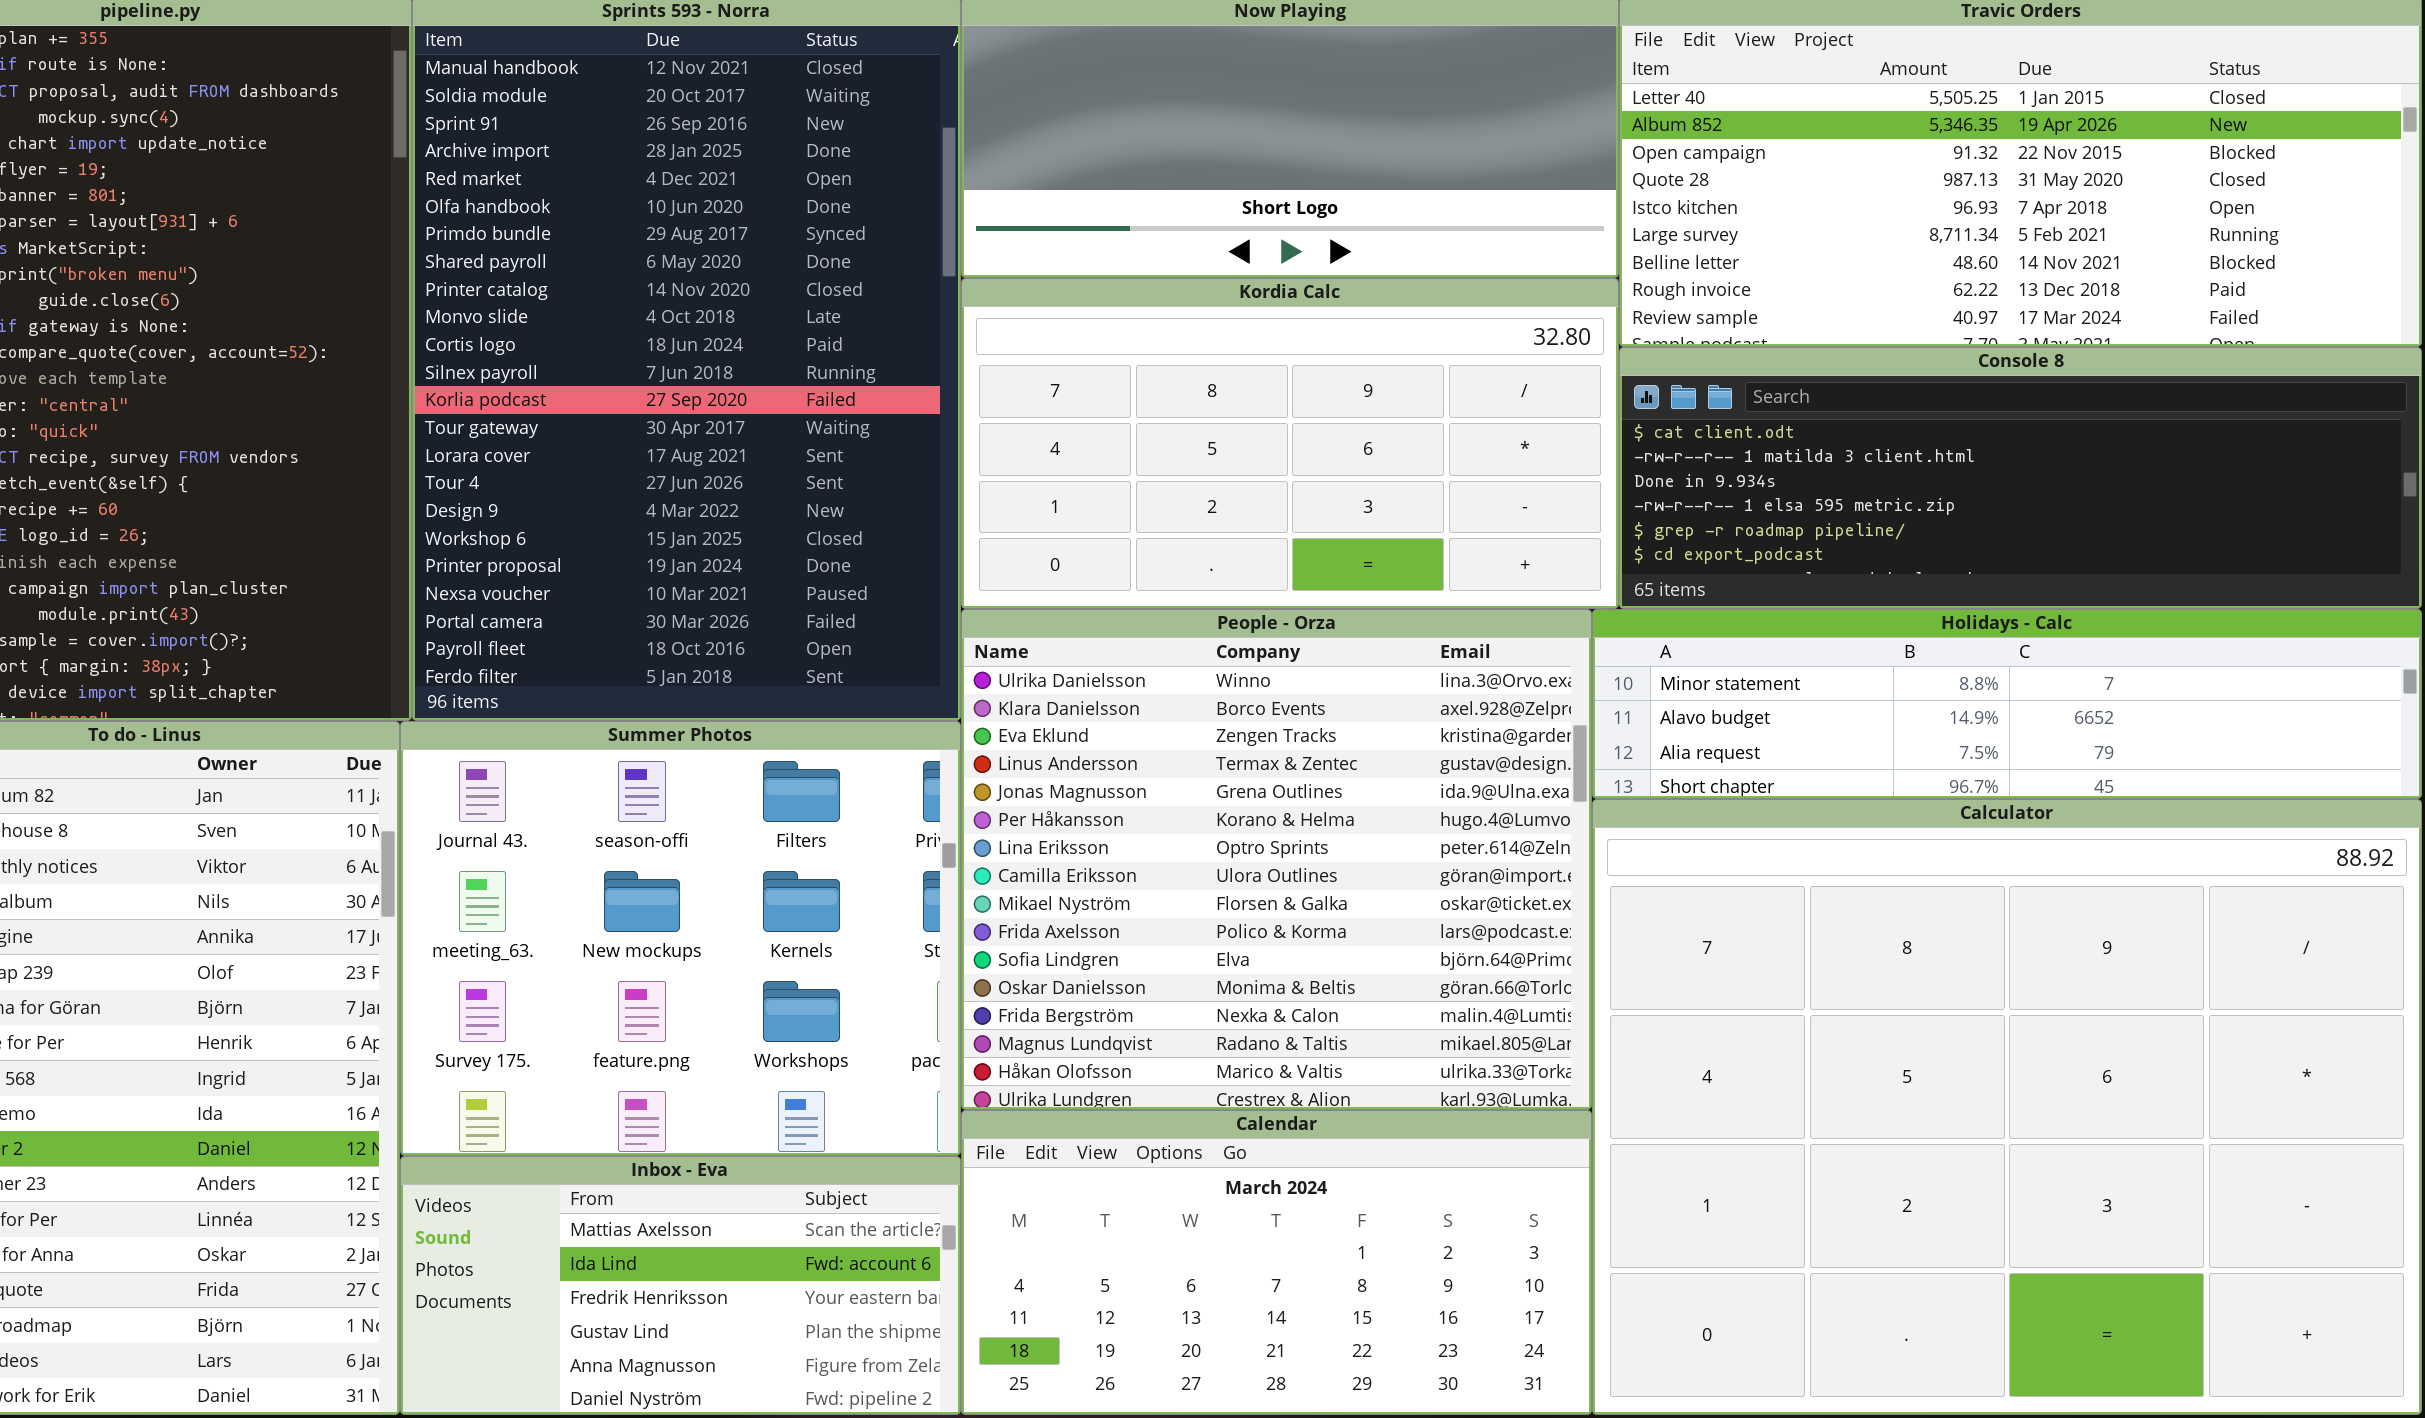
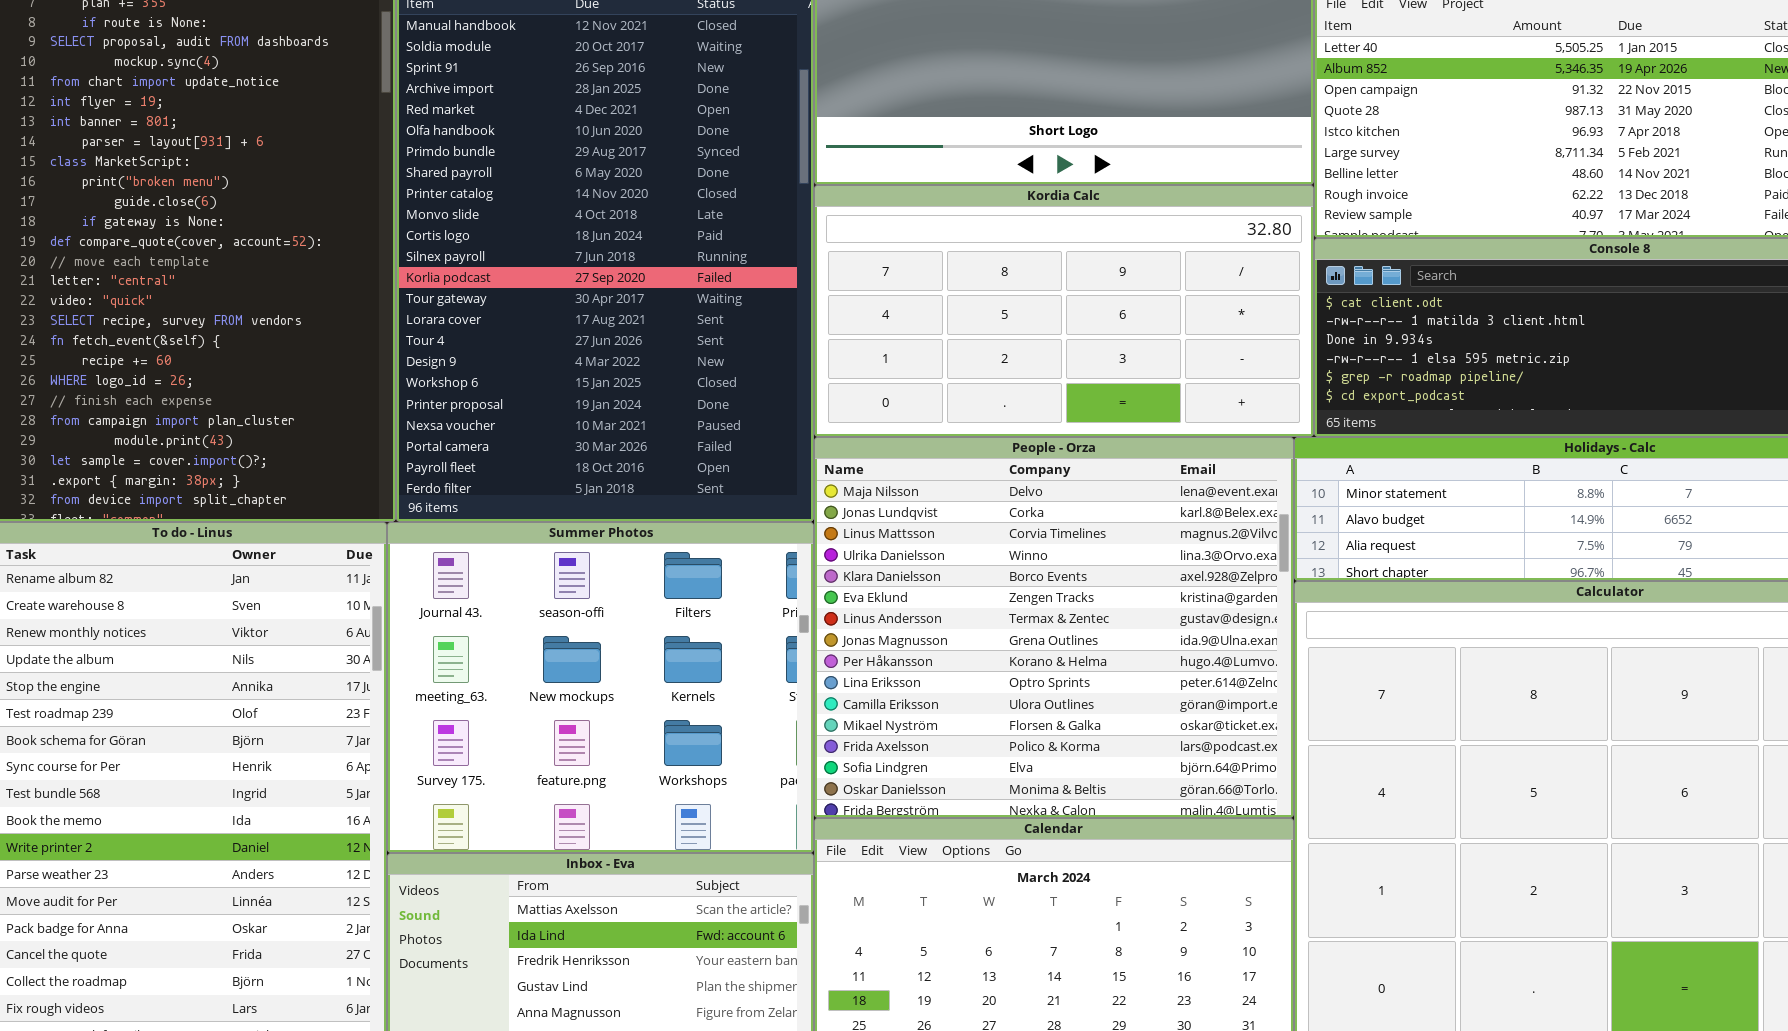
People - Orza: [961,609,1592,1110] -> [814,437,1294,818], scrolled up 3 rows

